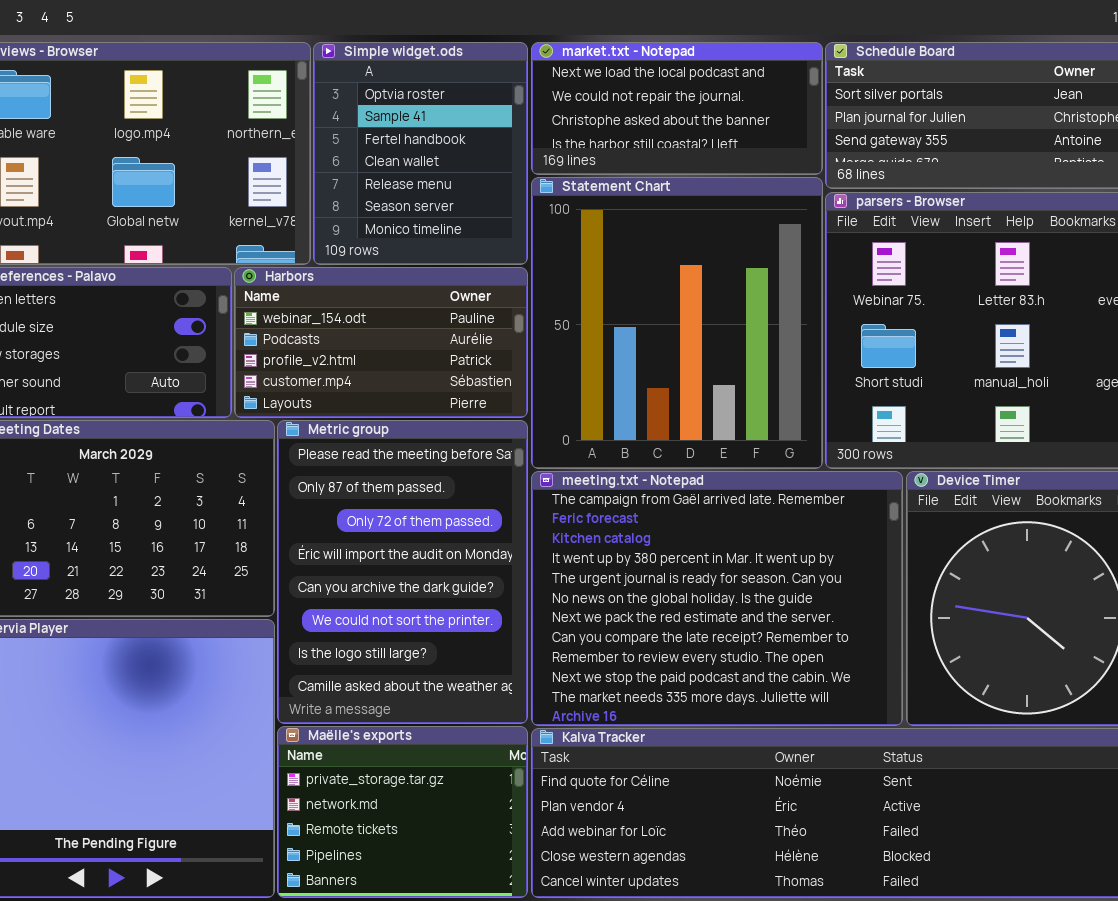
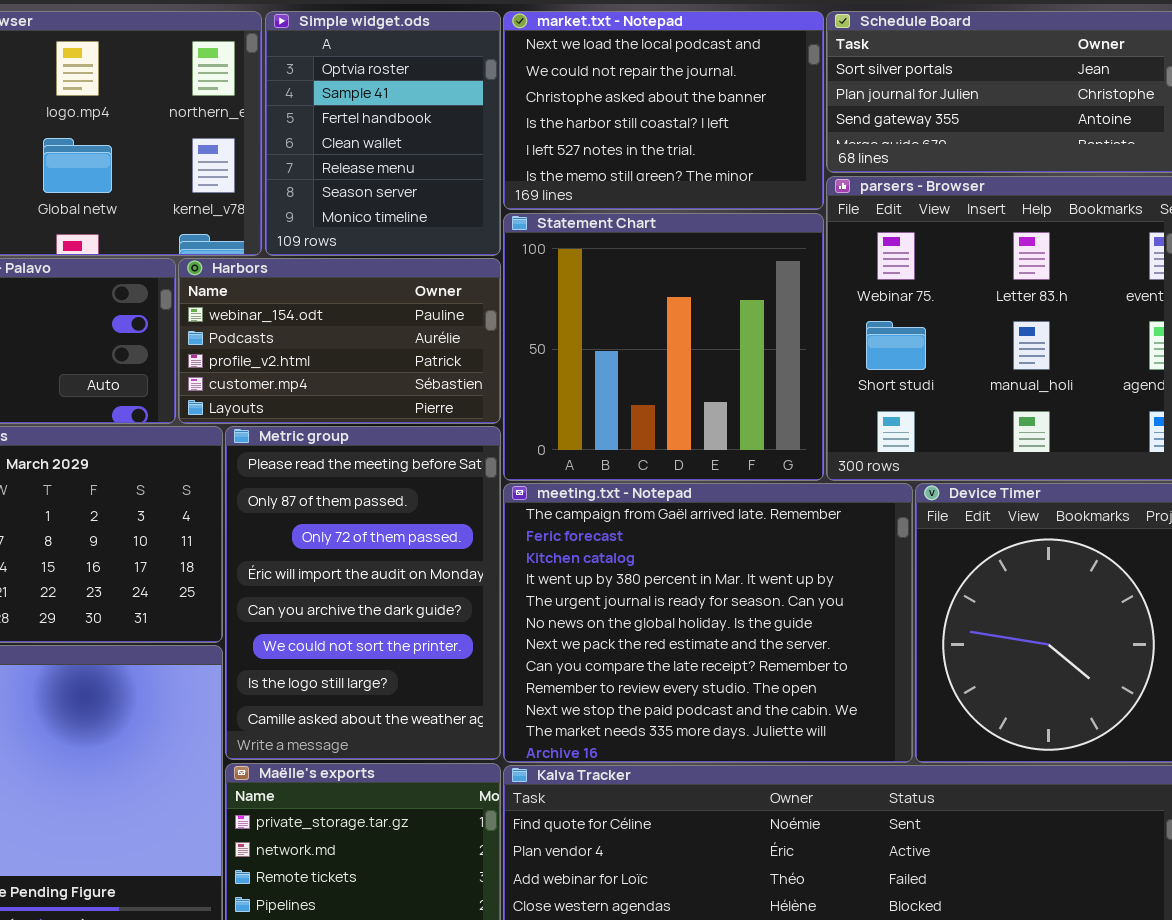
market.txt - Notepad: [531,42,823,175] -> [503,11,824,210], resized
Statement Chart: [531,177,823,469] -> [503,213,824,481], resized

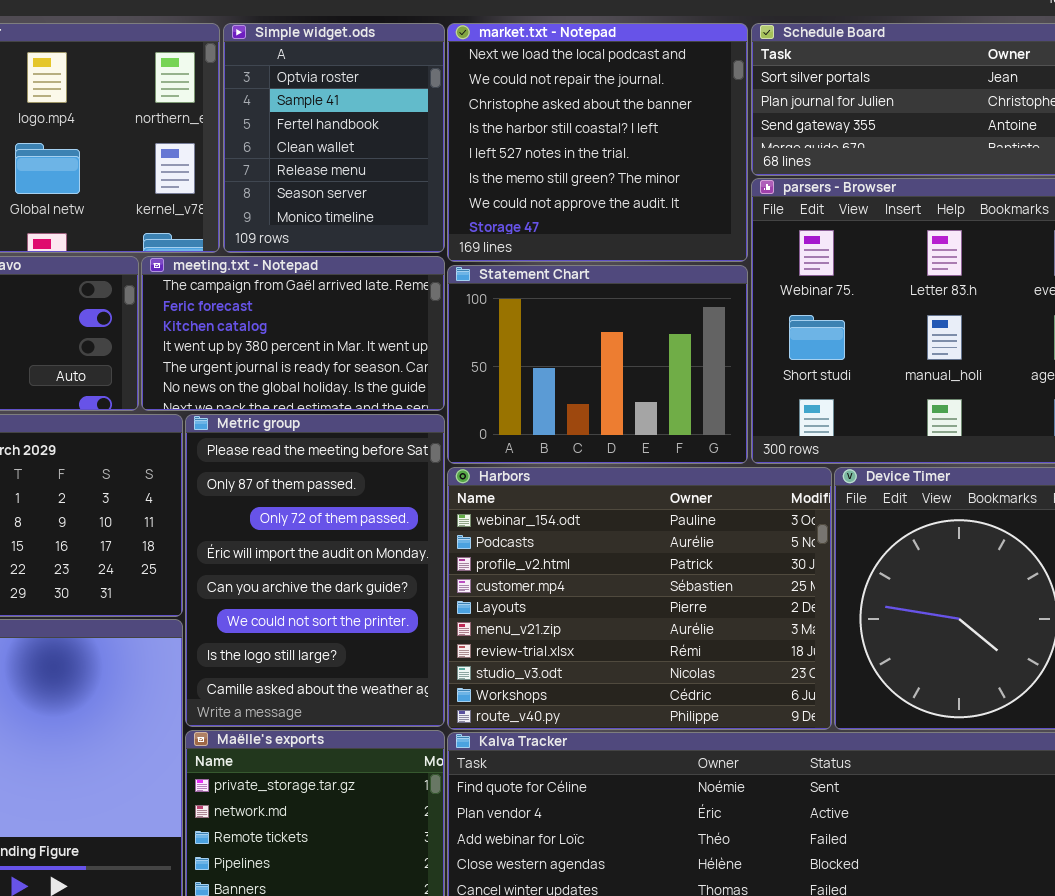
market.txt - Notepad: [503,11,824,210] -> [447,23,748,262], resized
Statement Chart: [503,213,824,481] -> [447,265,748,464], resized
Harbors: [178,258,501,424] -> [447,467,832,730], moved, resized
meeting.txt - Notepad: [503,483,913,763] -> [141,256,445,411], moved, resized

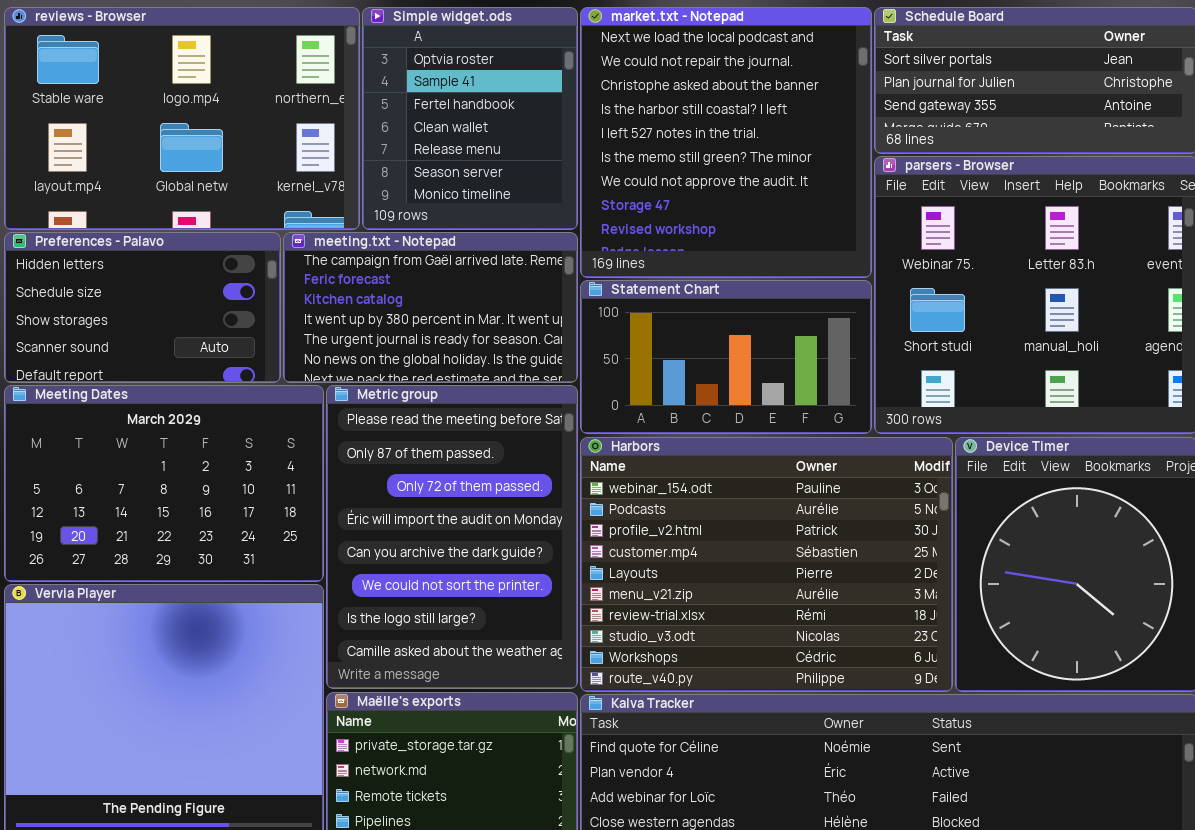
market.txt - Notepad: [447,23,748,262] -> [580,7,872,278], resized
Statement Chart: [447,265,748,464] -> [580,280,872,434], resized

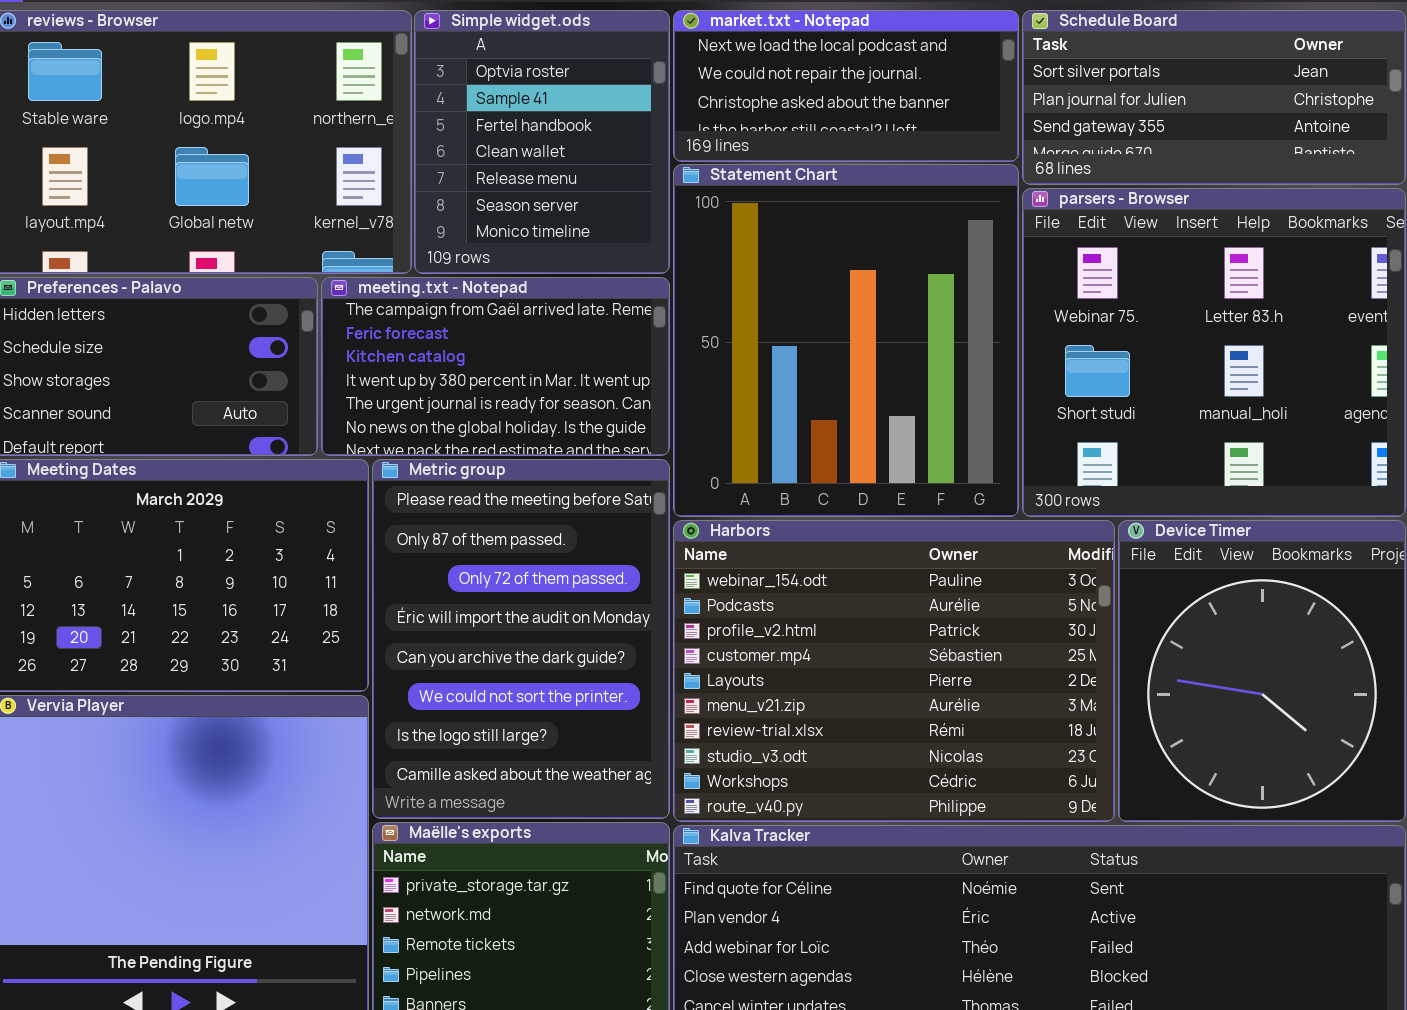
market.txt - Notepad: [580,7,872,278] -> [673,10,1019,162], resized
Statement Chart: [580,280,872,434] -> [673,164,1019,517], resized

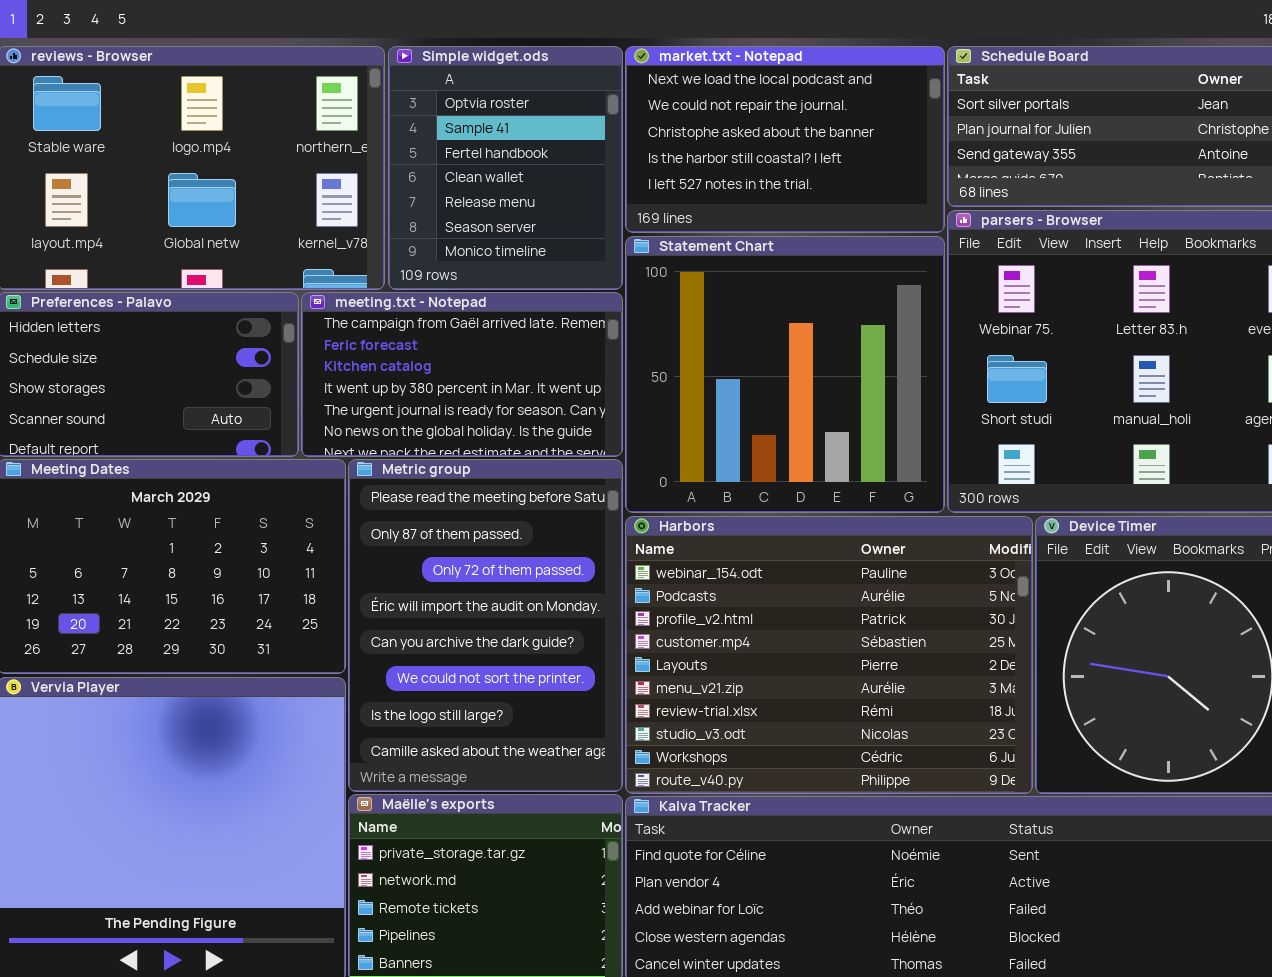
market.txt - Notepad: [673,10,1019,162] -> [625,46,945,233], resized
Statement Chart: [673,164,1019,517] -> [625,236,945,513], resized

